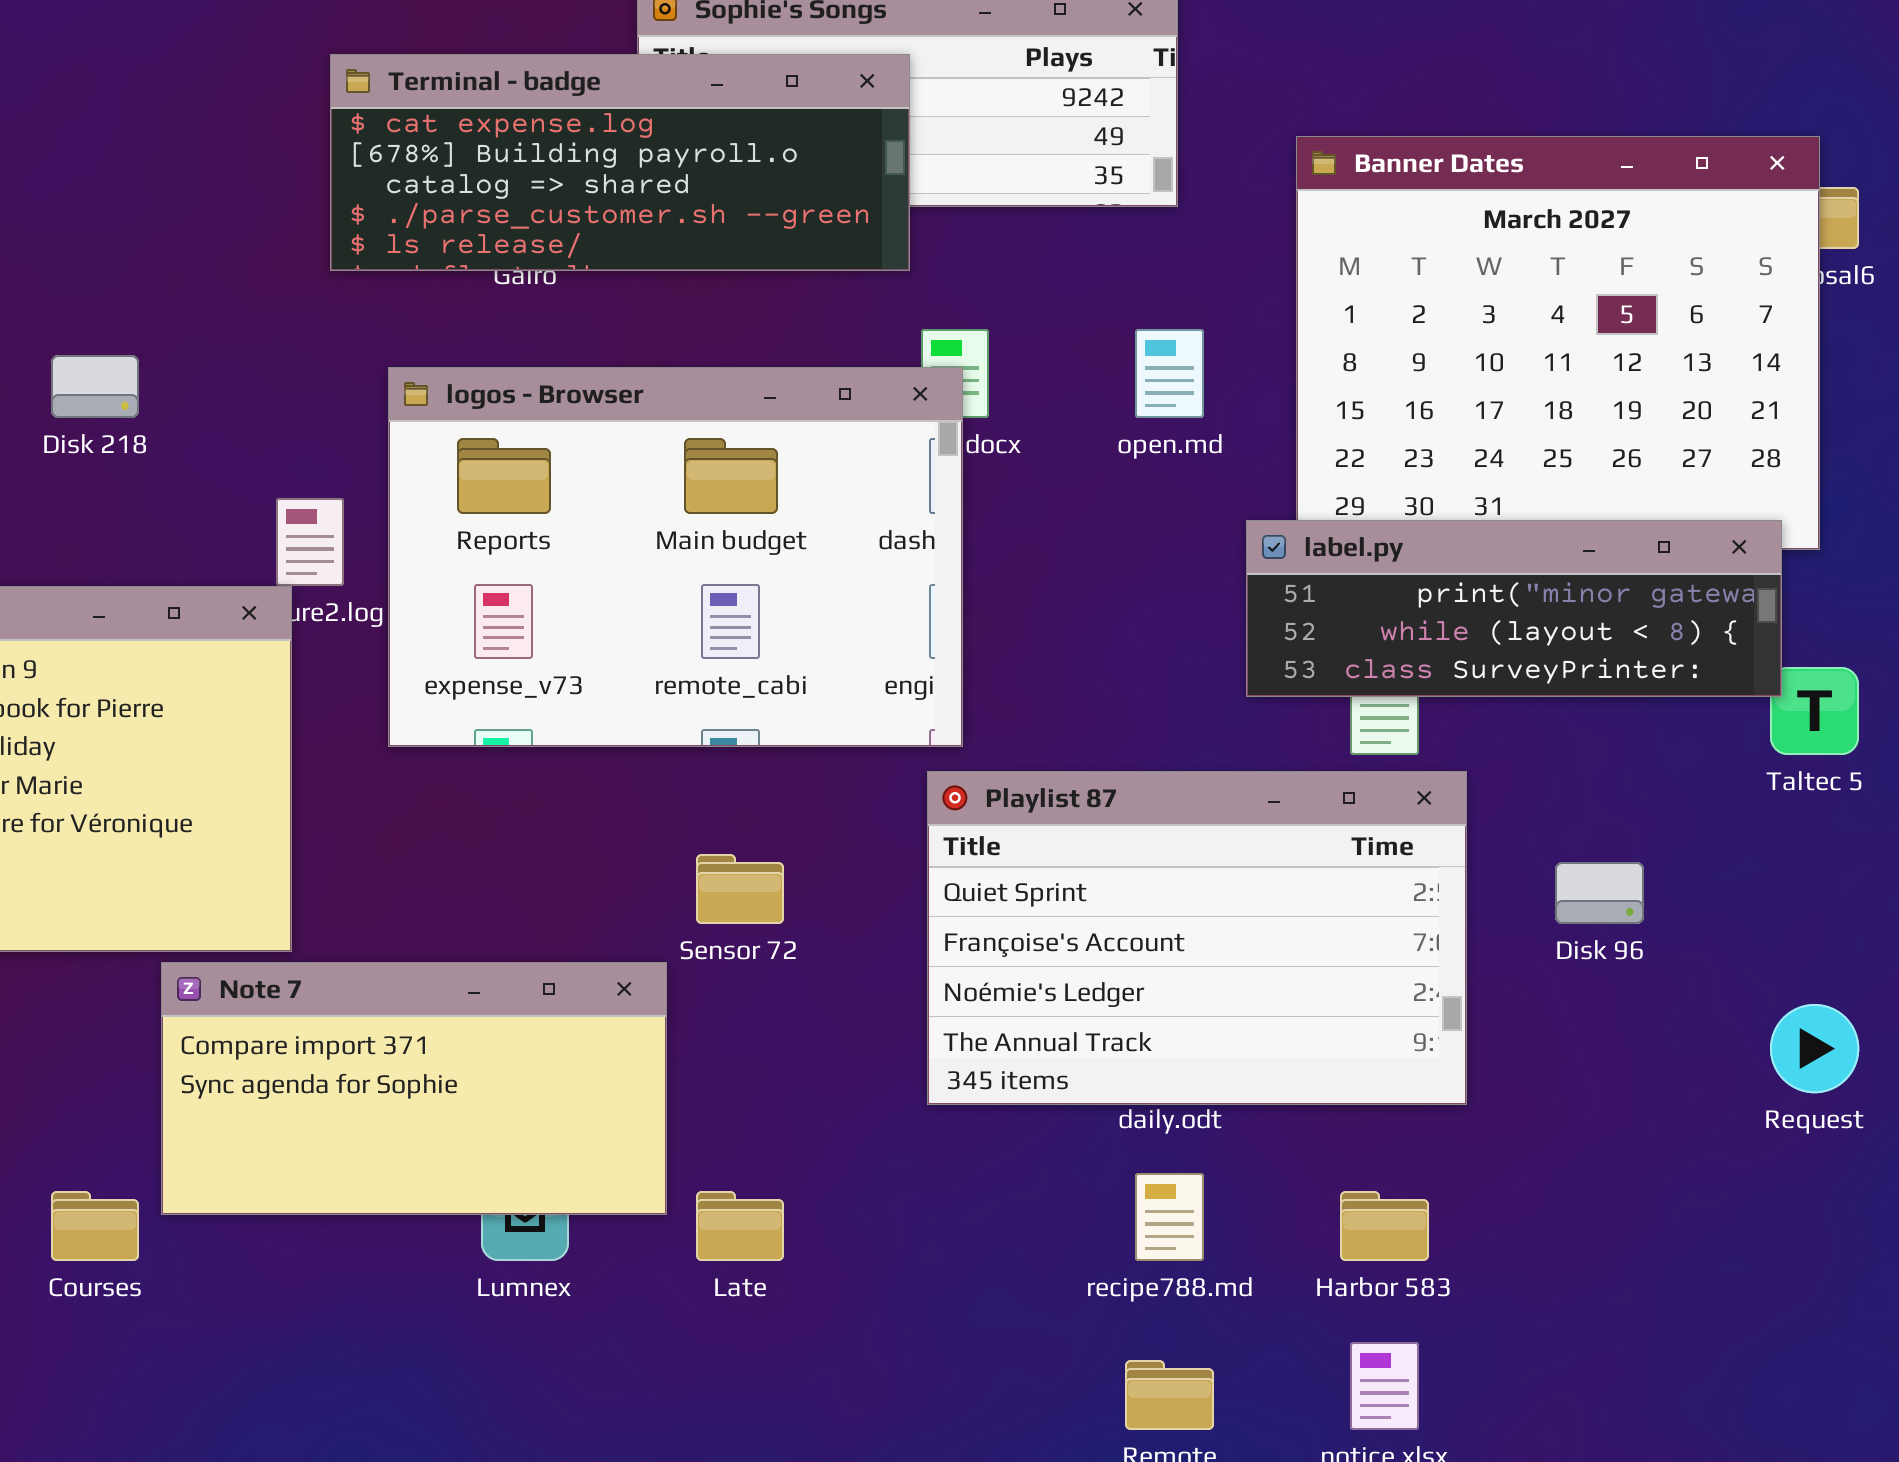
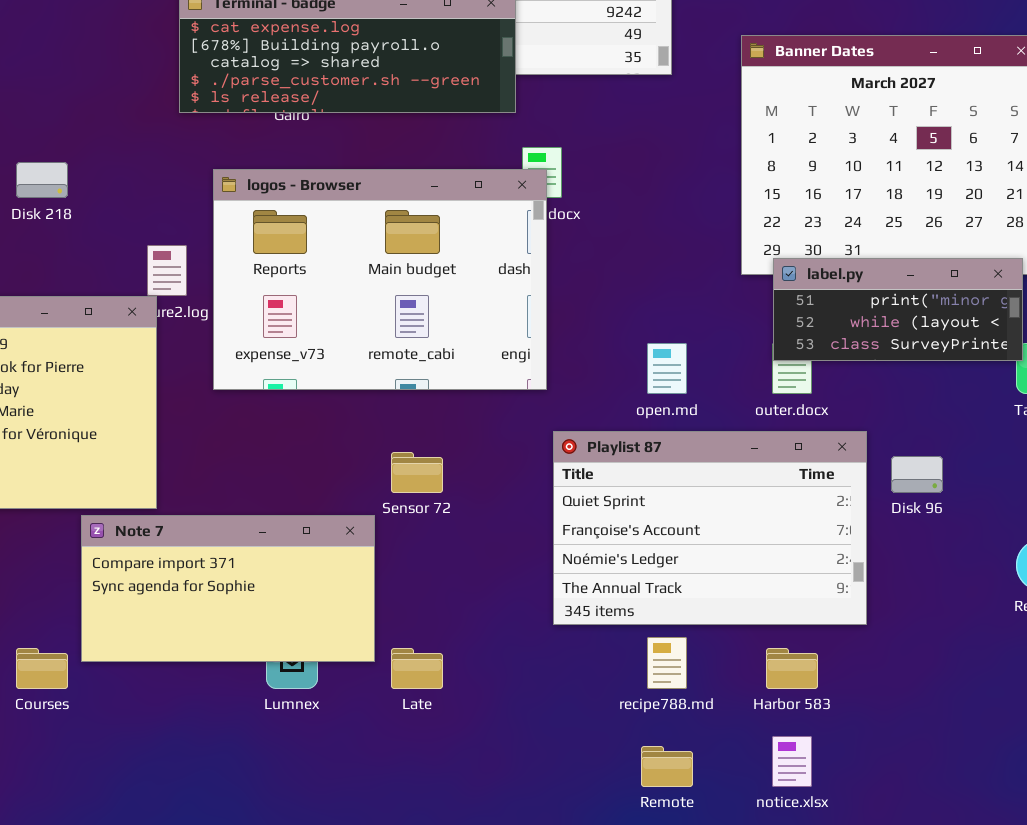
open.md: [1135,329,1204,418] -> [647,343,687,394], moved
label.py: [1246,520,1782,697] -> [773,258,1023,361], resized
Playlist 87: [927,771,1467,1105] -> [553,431,867,625], moved

